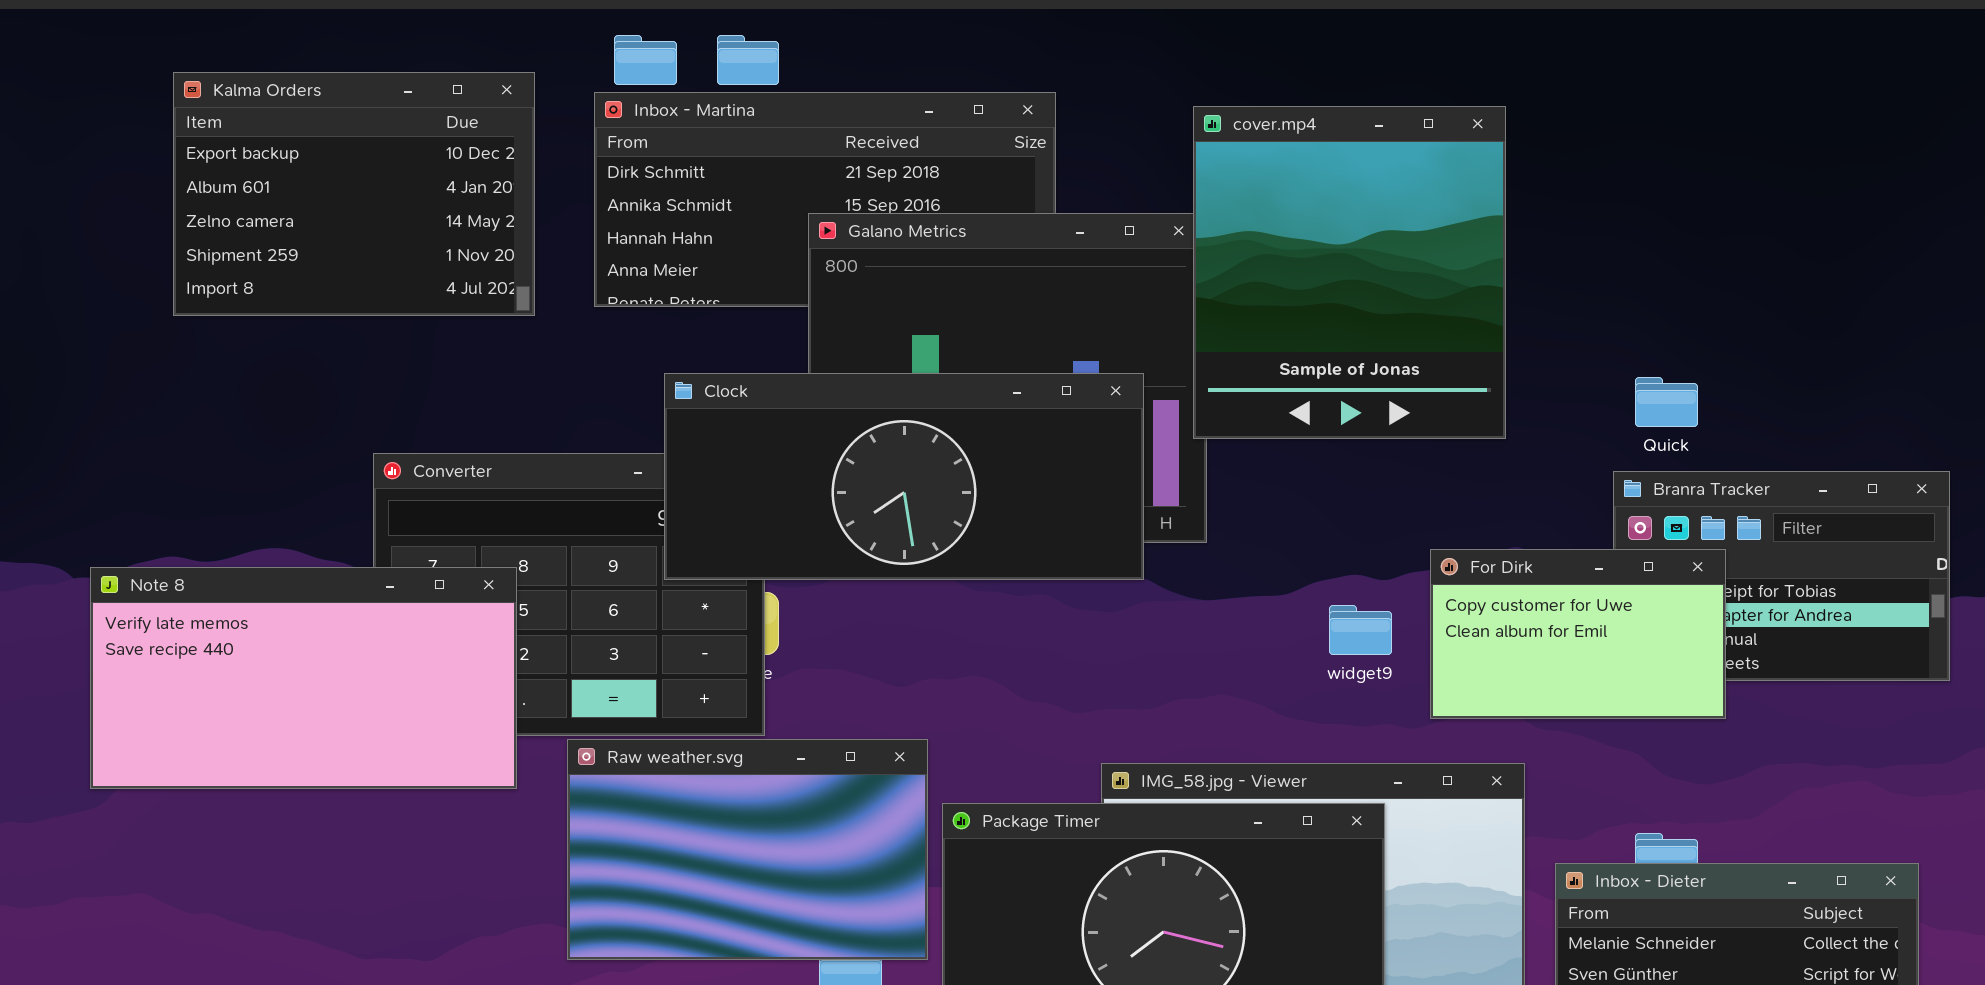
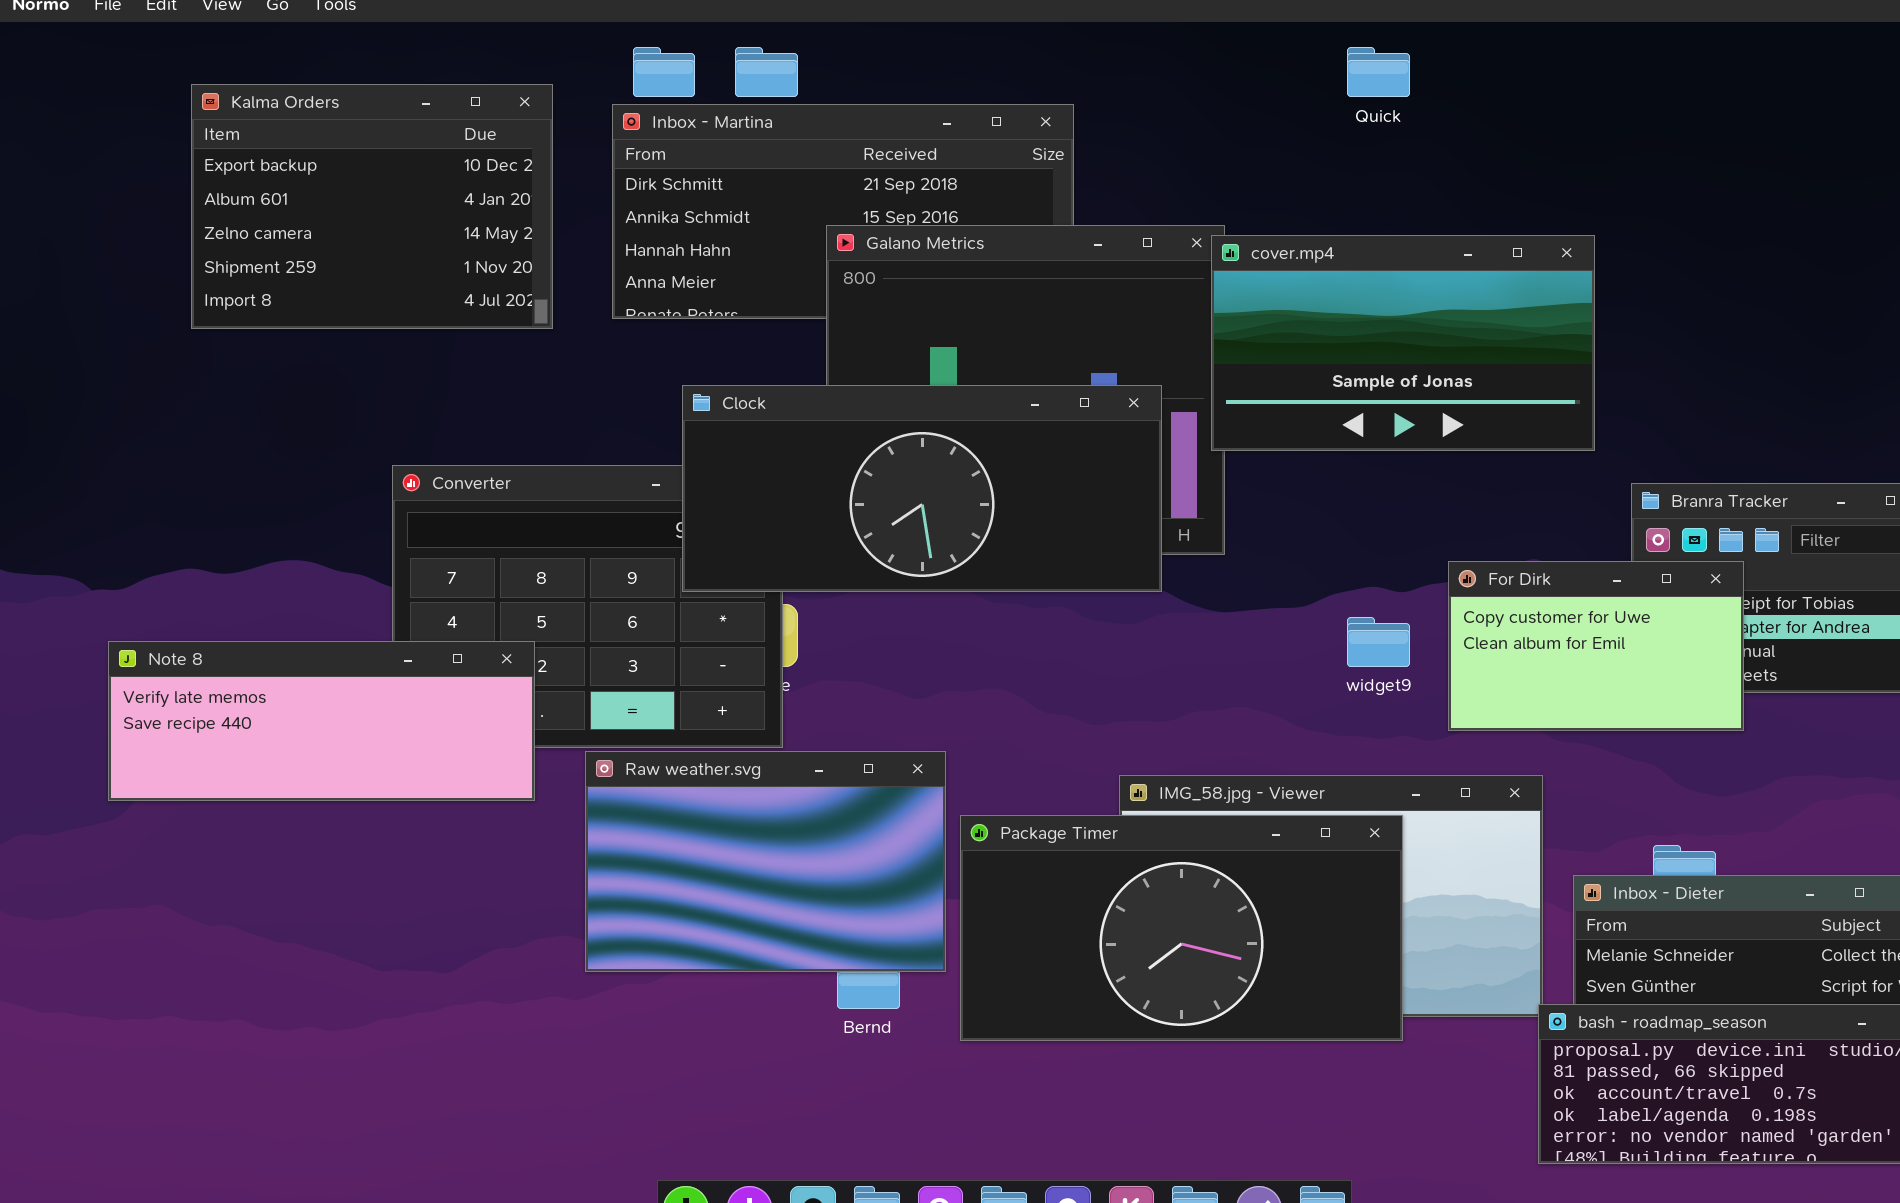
cover.mp4: [1193,106,1506,439] -> [1211,235,1595,451], resized
Quick: [1635,377,1698,427] -> [1347,47,1410,97], moved
Note 8: [90,567,517,789] -> [108,641,535,801], resized

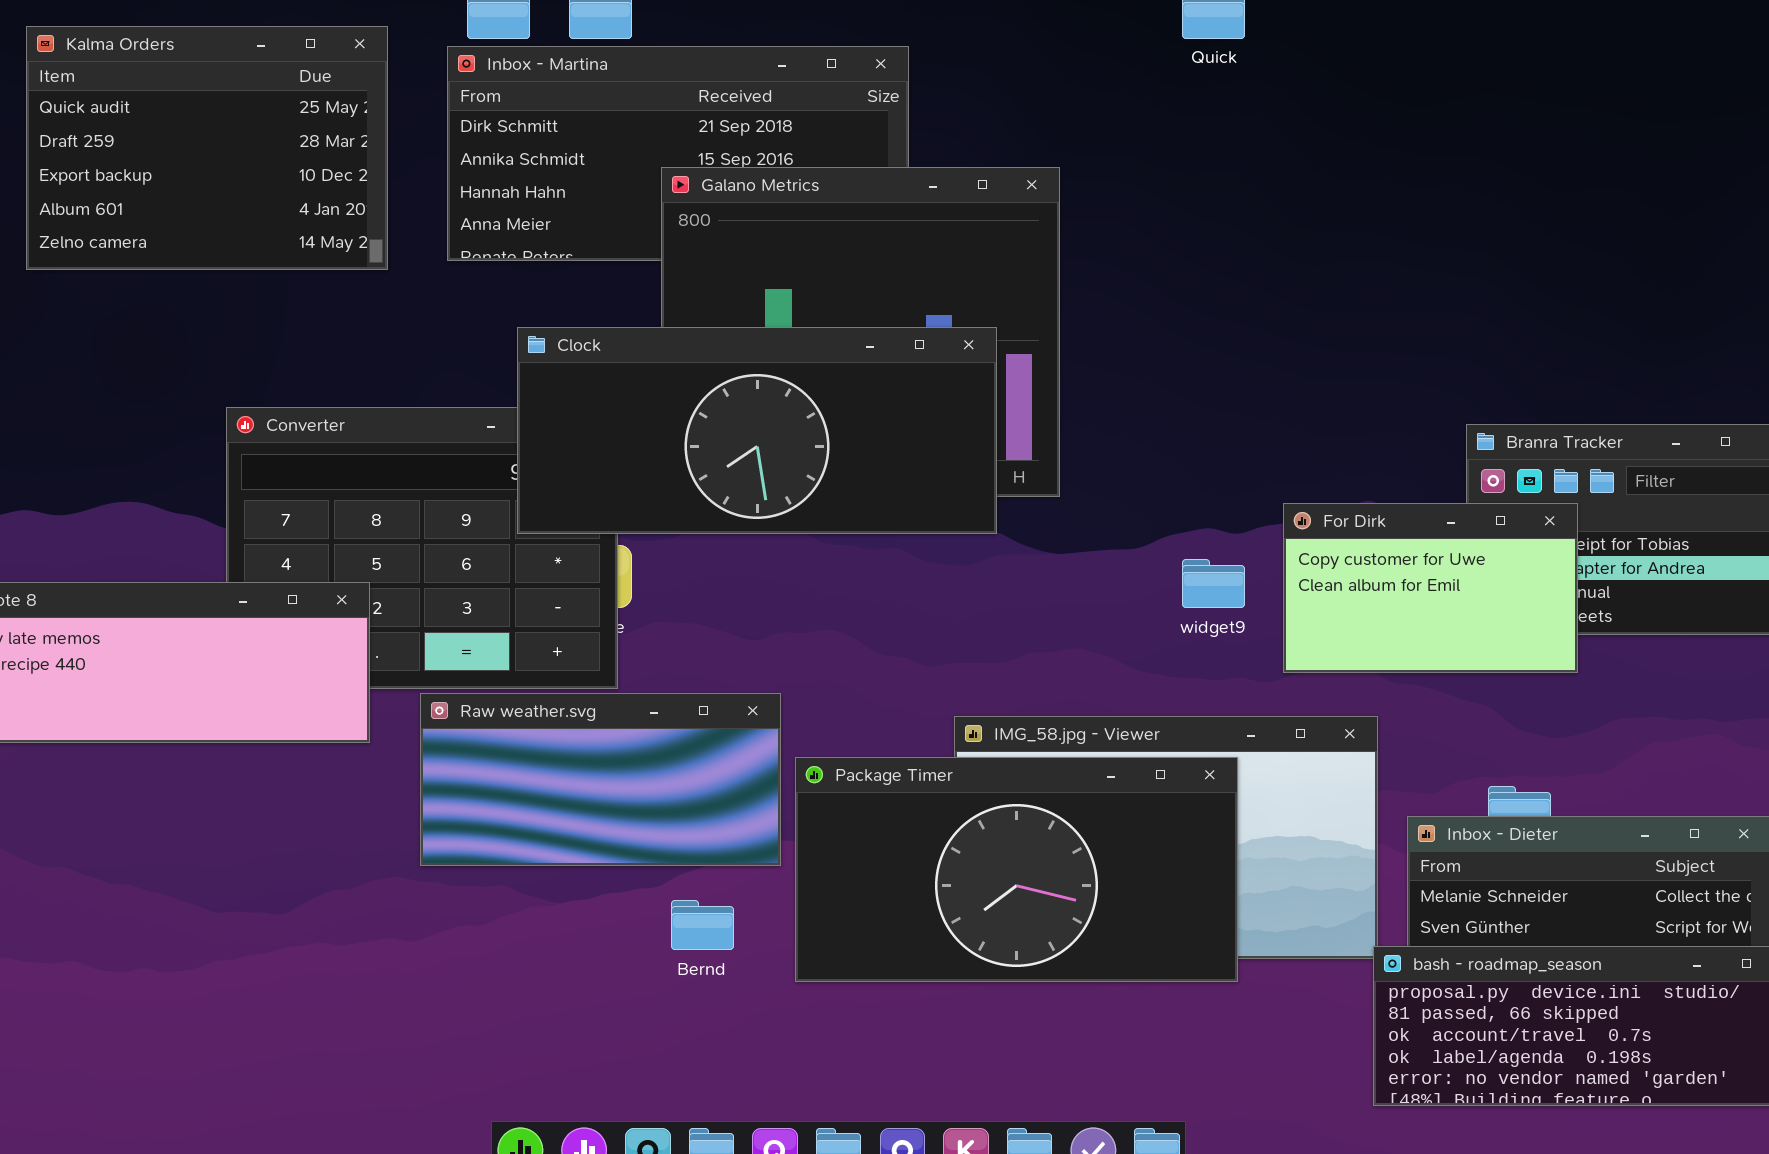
Kalma Orders: [191,84,553,329] -> [26,26,388,270], scrolled up 2 rows
cover.mp4: [1211,235,1595,451] -> none, closed
Raw weather.svg: [585,751,946,972] -> [420,693,781,866], resized

